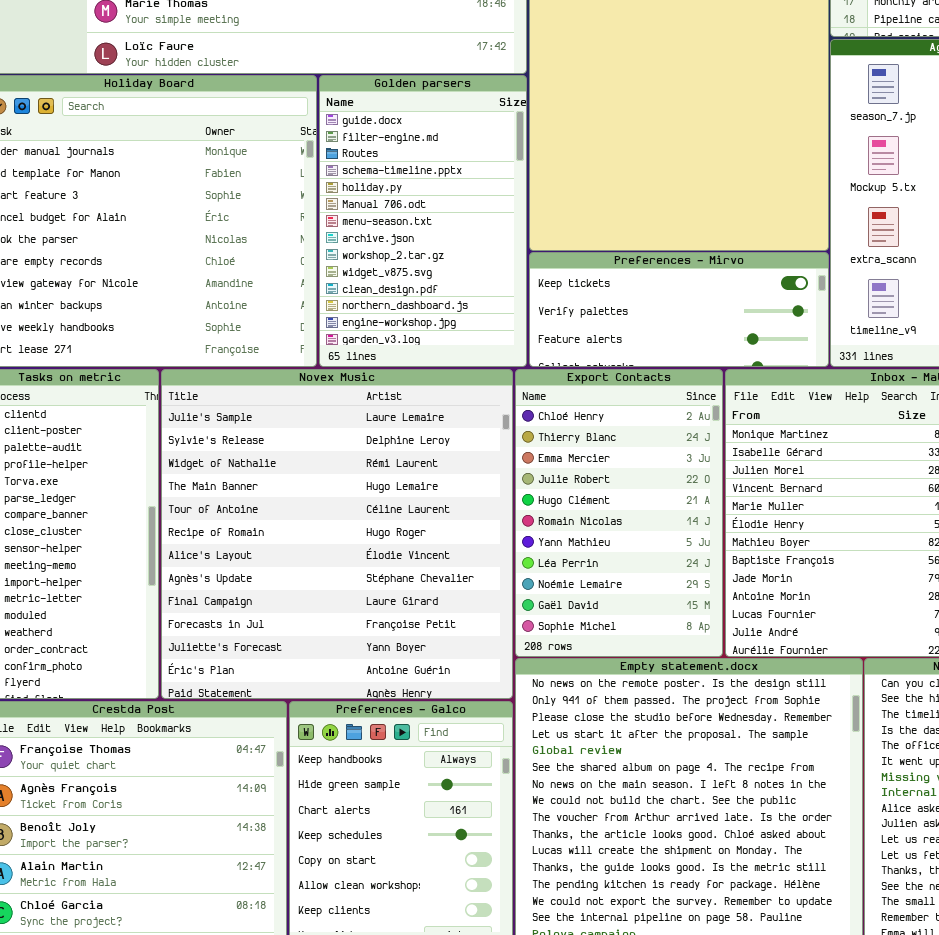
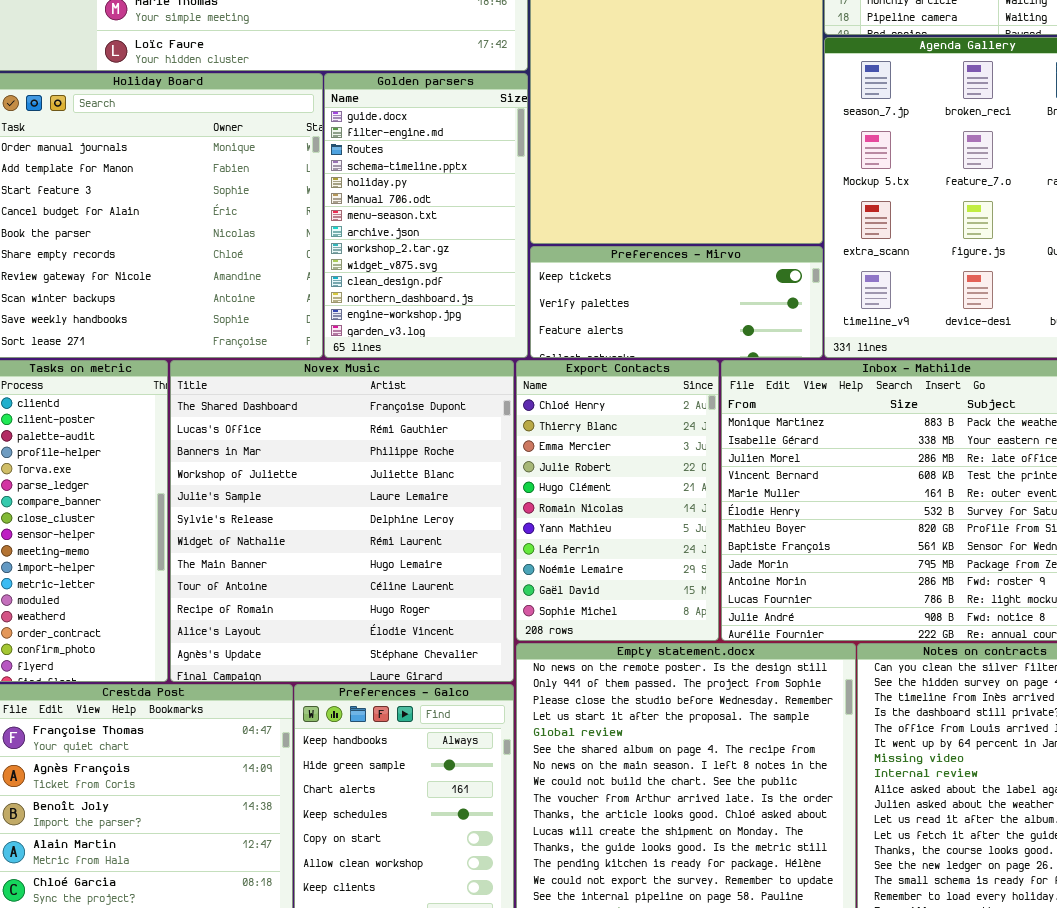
Novex Music: [161,369,513,699] -> [170,360,514,682], scrolled up 4 rows

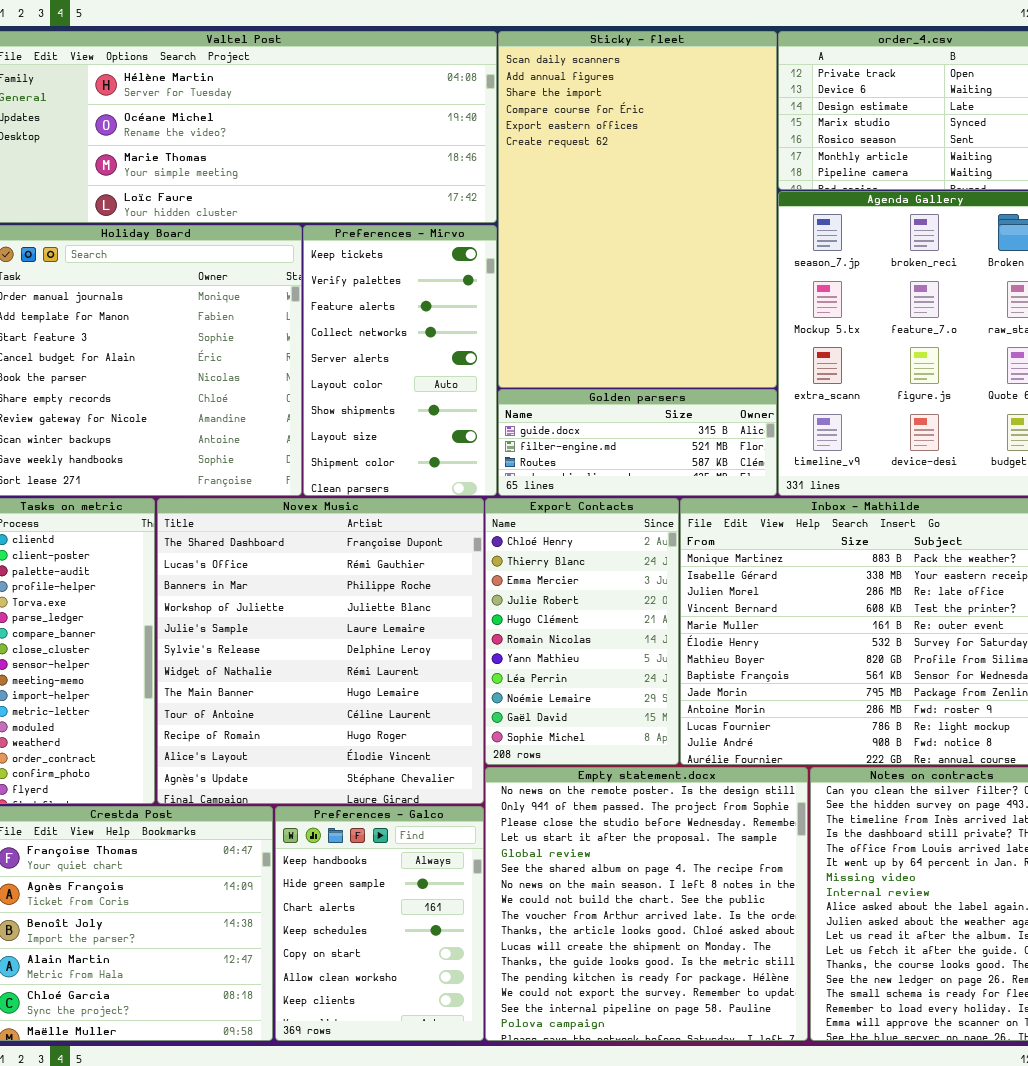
Golden parsers: [324,73,528,358] -> [498,389,777,496], moved, resized
Preferences - Mirvo: [530,246,823,358] -> [303,225,497,496], moved, resized

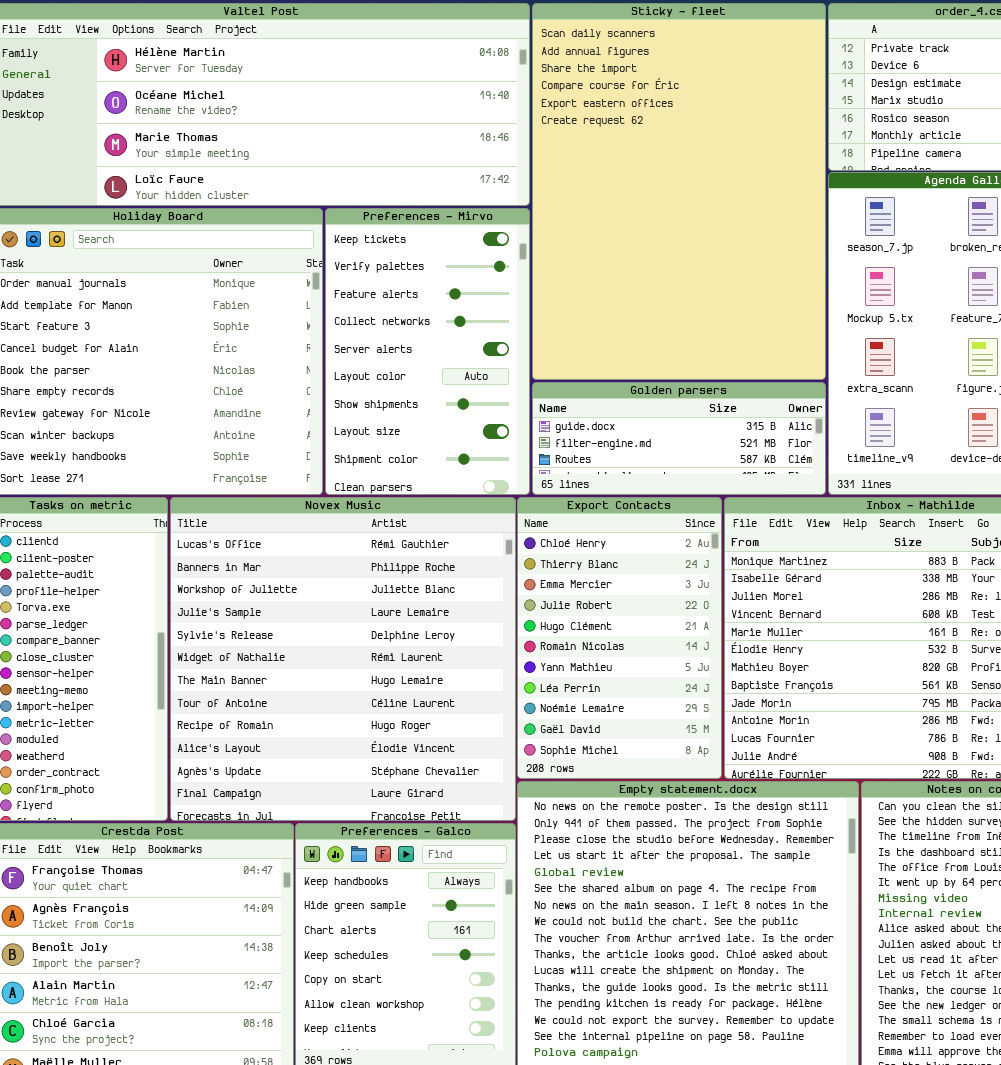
Novex Music: [157,498,484,804] -> [170,497,516,821], scrolled down 1 row

